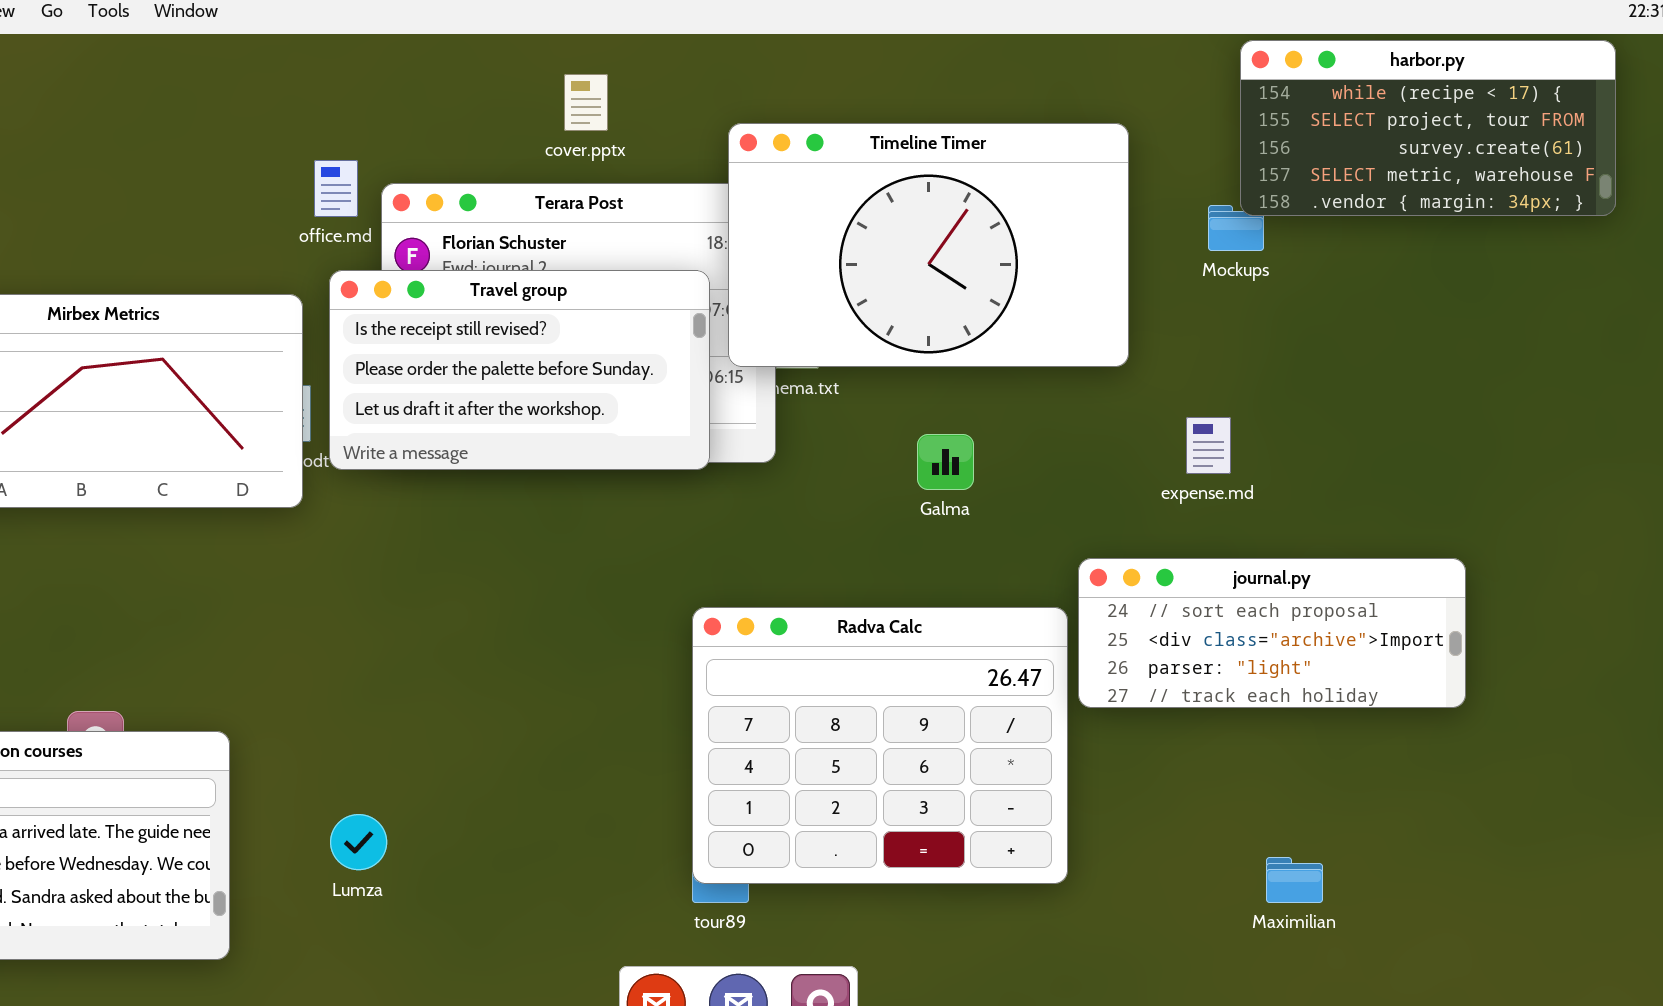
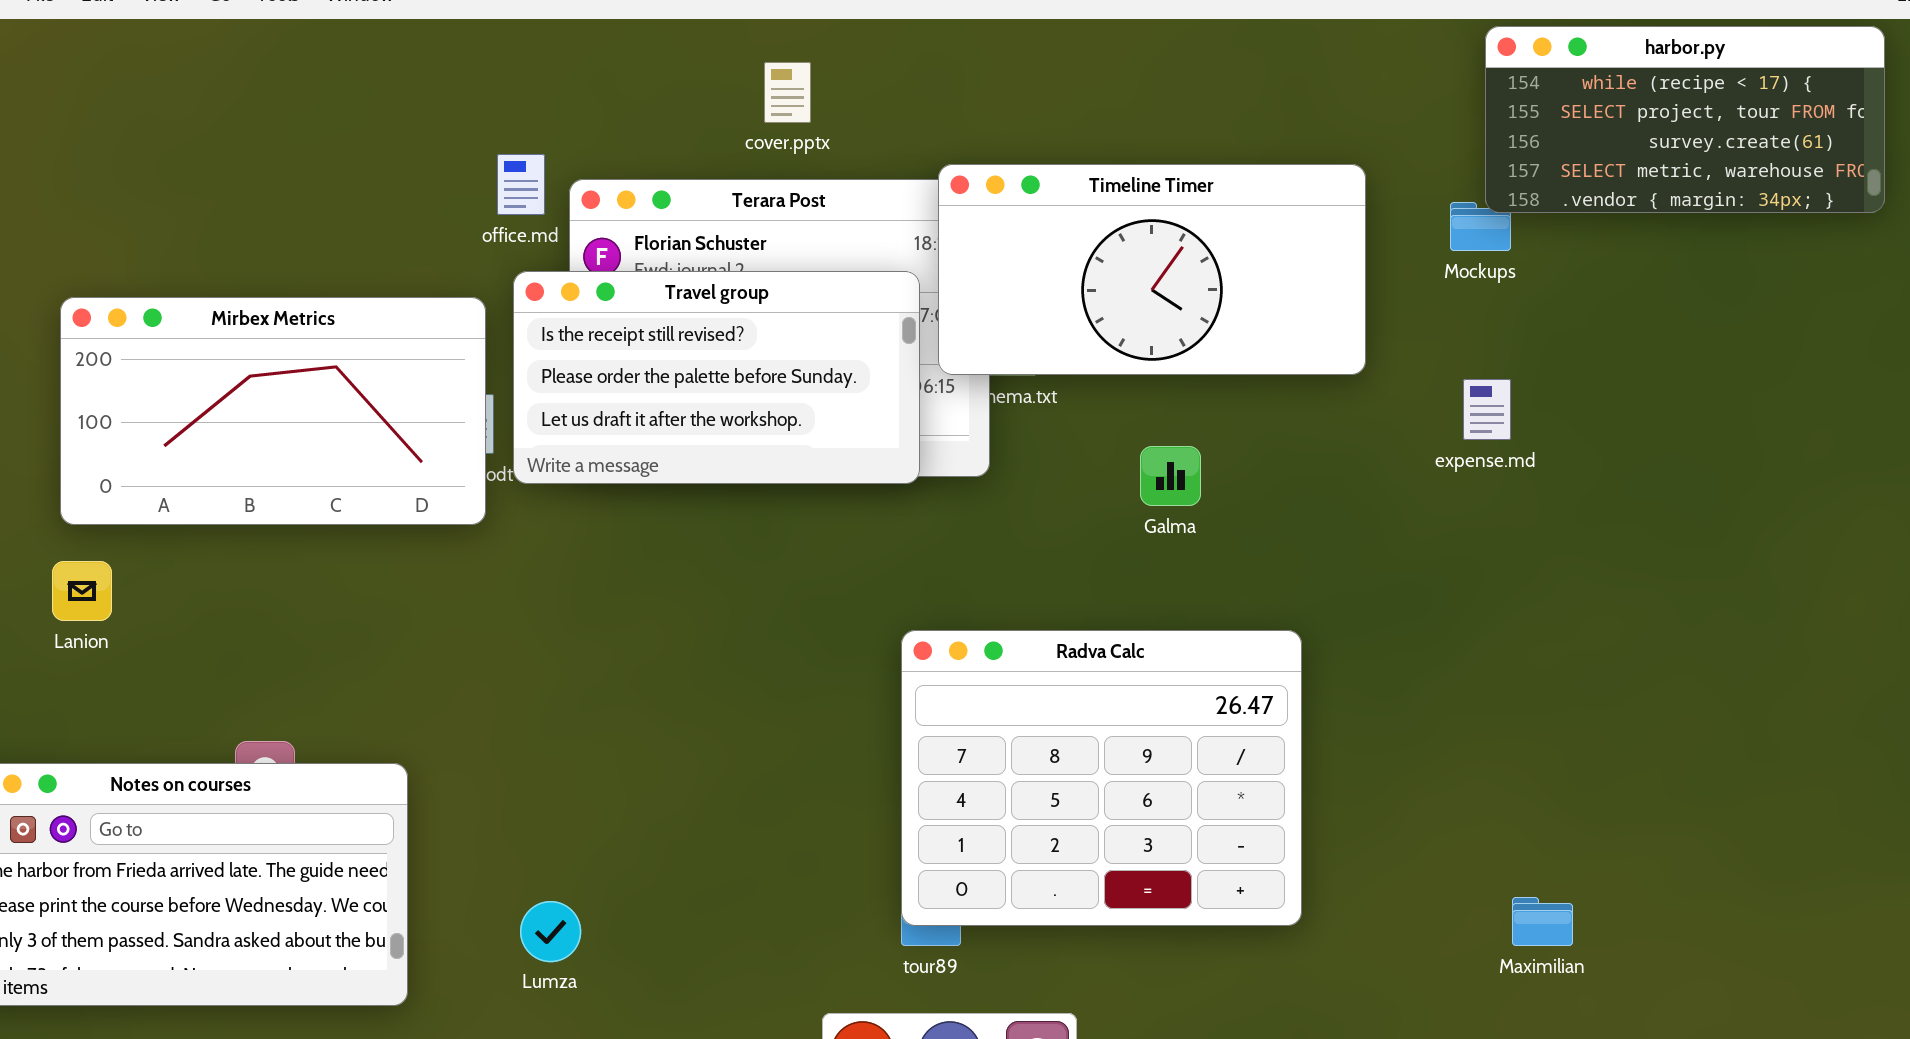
Timeline Timer: [728,123,1129,367] -> [938,164,1366,375], resized
expense.md: [1186,417,1231,474] -> [1463,379,1511,440], moved
journal.py: [1078,558,1466,708] -> none, closed
Lumza: [330,814,387,870] -> [520,901,581,962], moved

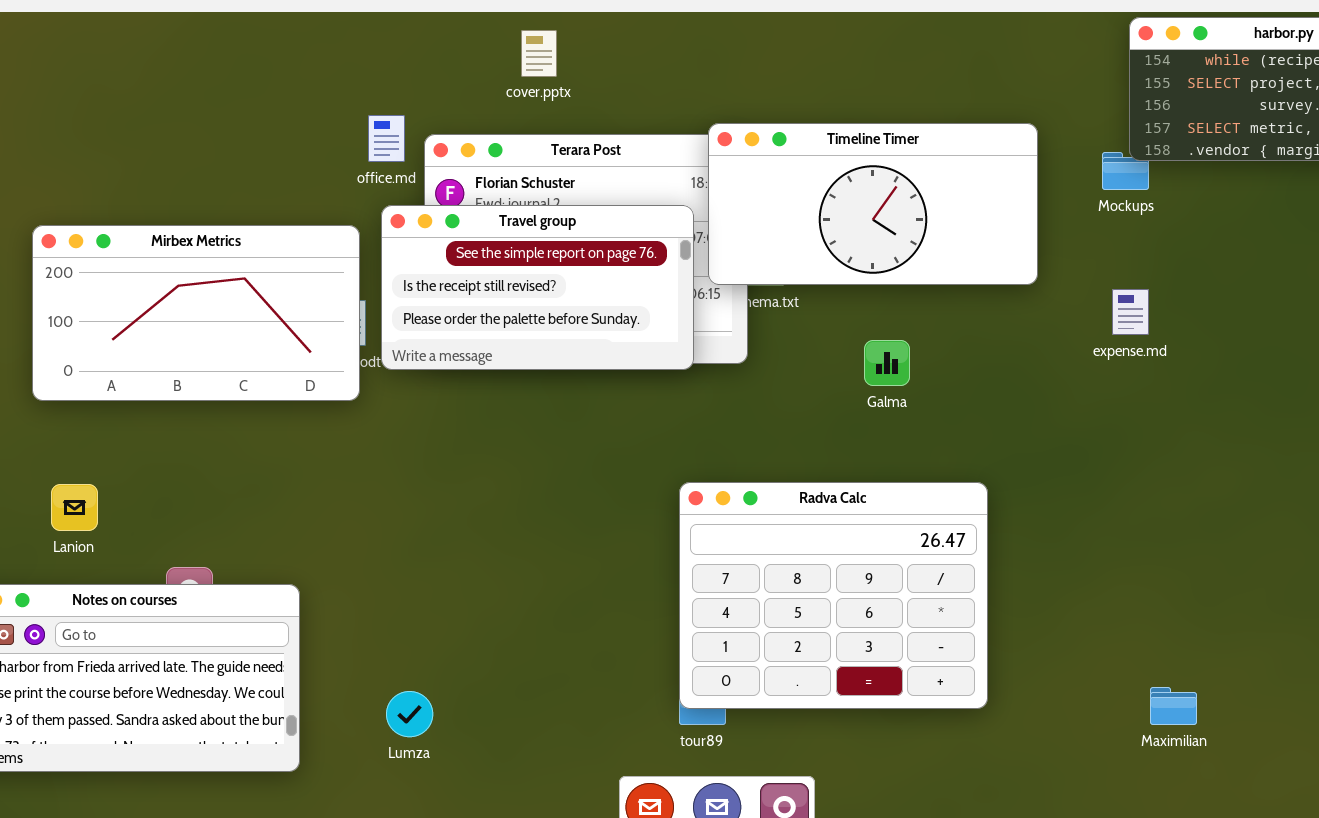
cover.pptx: [764,62,811,123] -> [521,30,557,77], moved
Travel group: [513,271,920,484] -> [381,205,694,370], scrolled up 1 row
Lanion: [52,561,112,621] -> [51,484,98,531], moved

